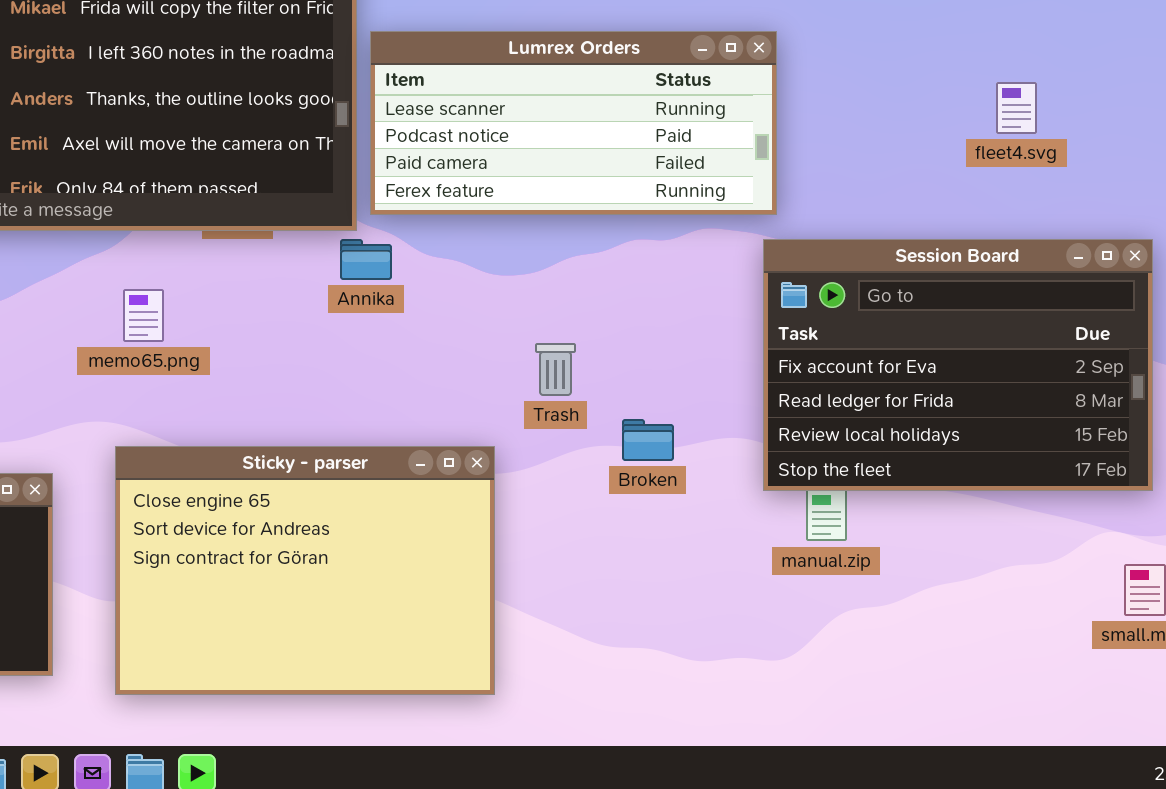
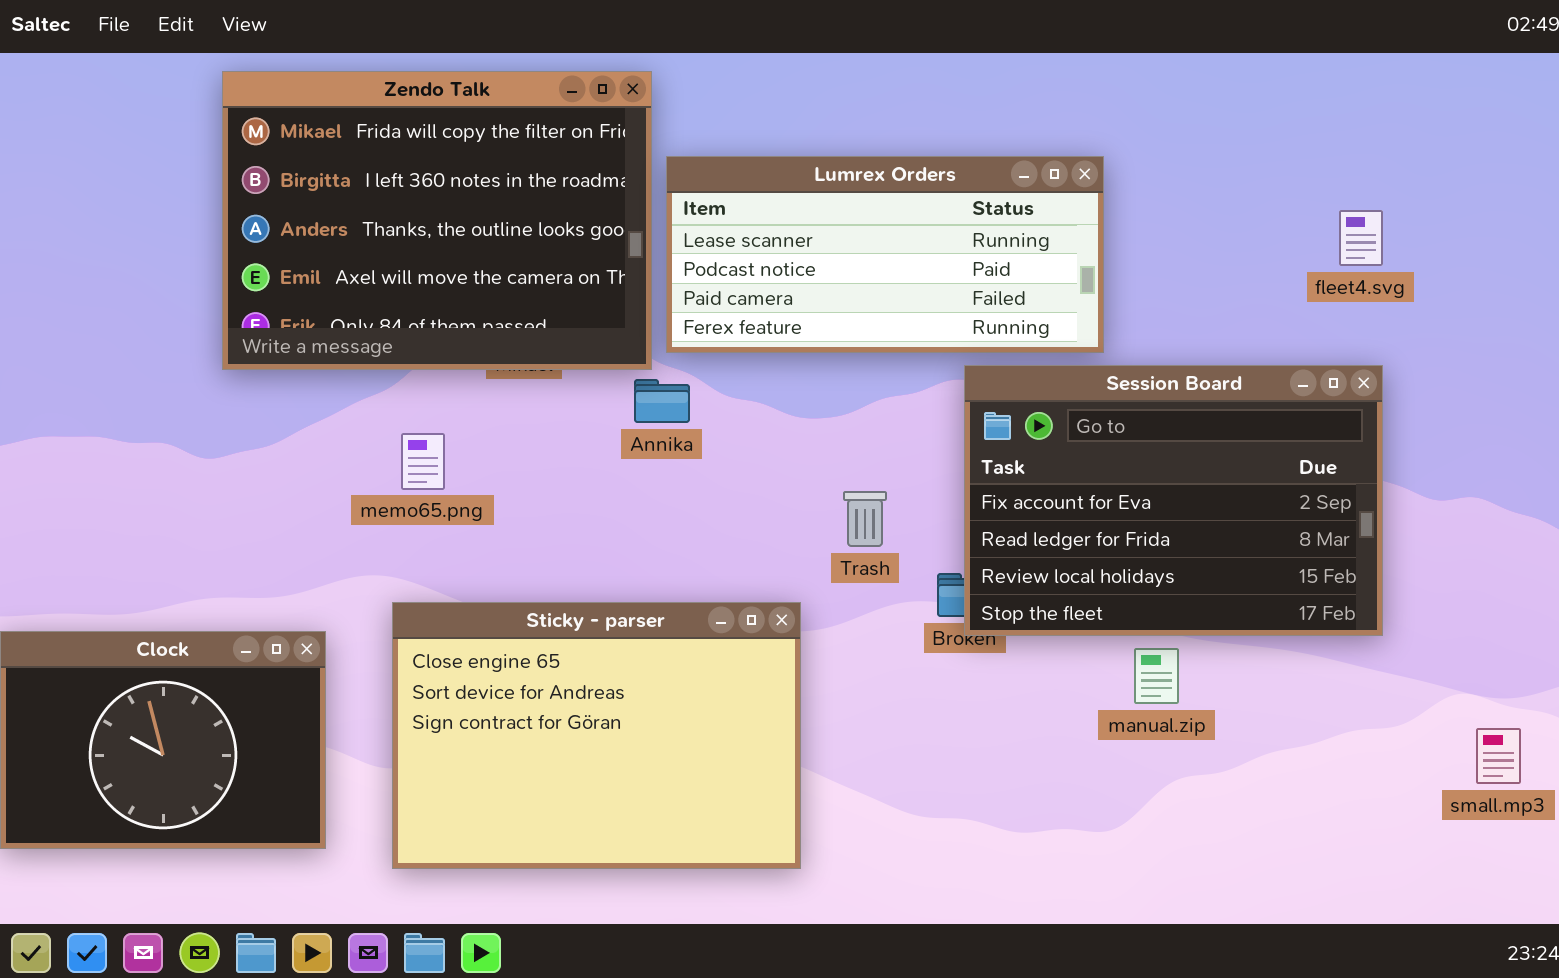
Session Board: [763,239,1153,491] -> [964,365,1383,636], moved

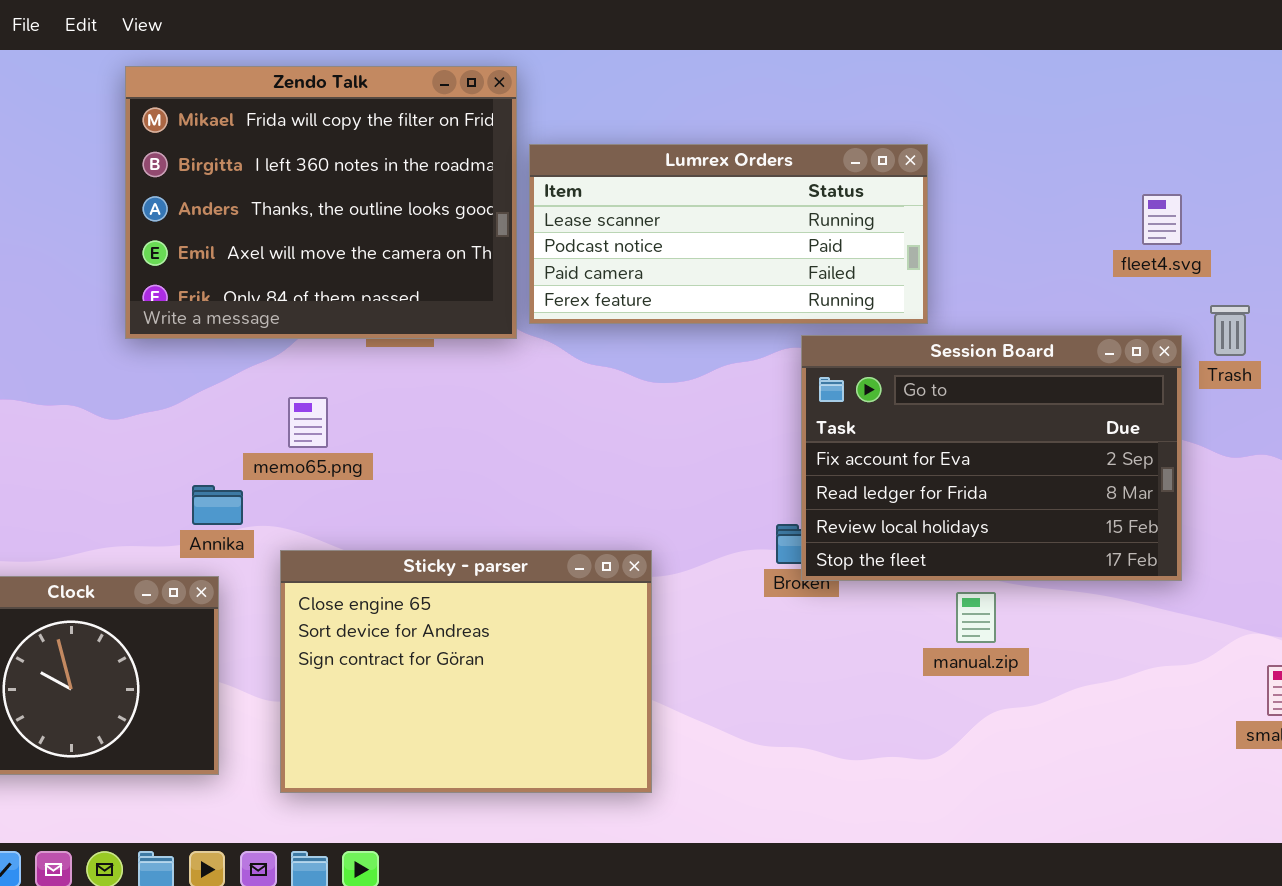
Annika: [634,379,690,423] -> [192,485,243,525], moved
Trash: [843,491,887,547] -> [1210,305,1250,356], moved

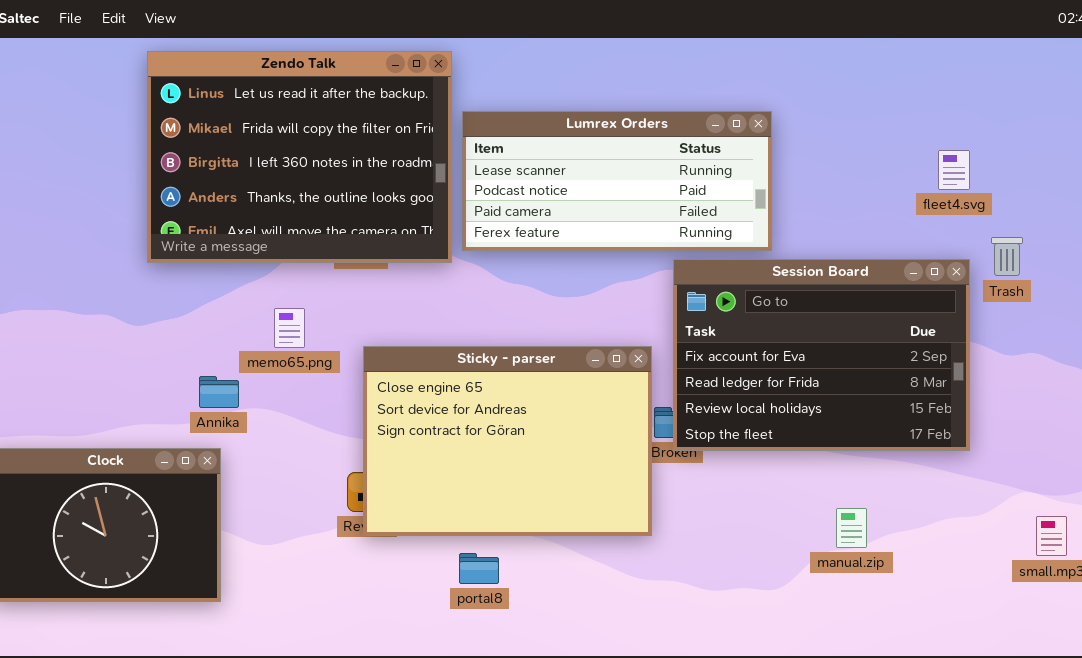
Zendo Talk: [125,66,517,339] -> [147,51,452,263], scrolled up 1 row
Sticky - parser: [280,550,652,793] -> [363,346,652,536], moved
manual.zip: [956,592,996,643] -> [836,508,867,548], moved

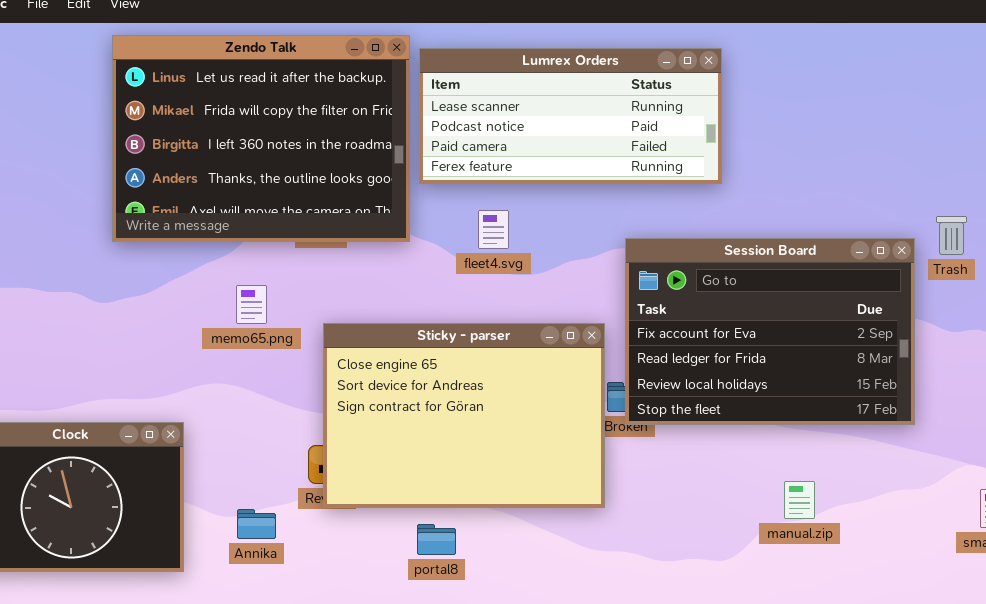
Lumrex Orders: [462,111,772,251] -> [419,48,722,184], moved
fleet4.svg: [938,150,970,190] -> [478,210,509,249], moved
Annika: [199,376,239,408] -> [237,509,276,539], moved

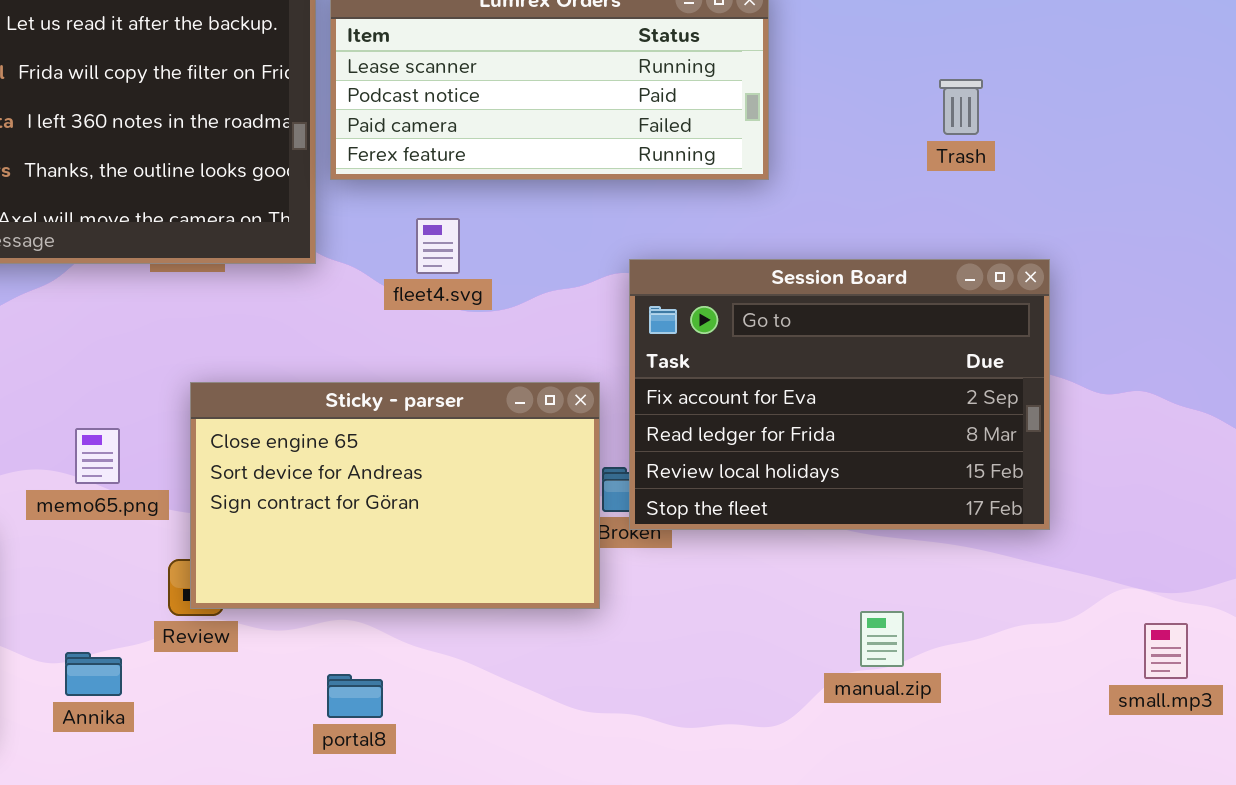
Trash: [936,216,967,255] -> [939,79,983,135], moved
memo65.png: [236,285,267,324] -> [75,428,120,484], moved
Sticky - parser: [323,323,605,508] -> [190,382,600,609], resized

